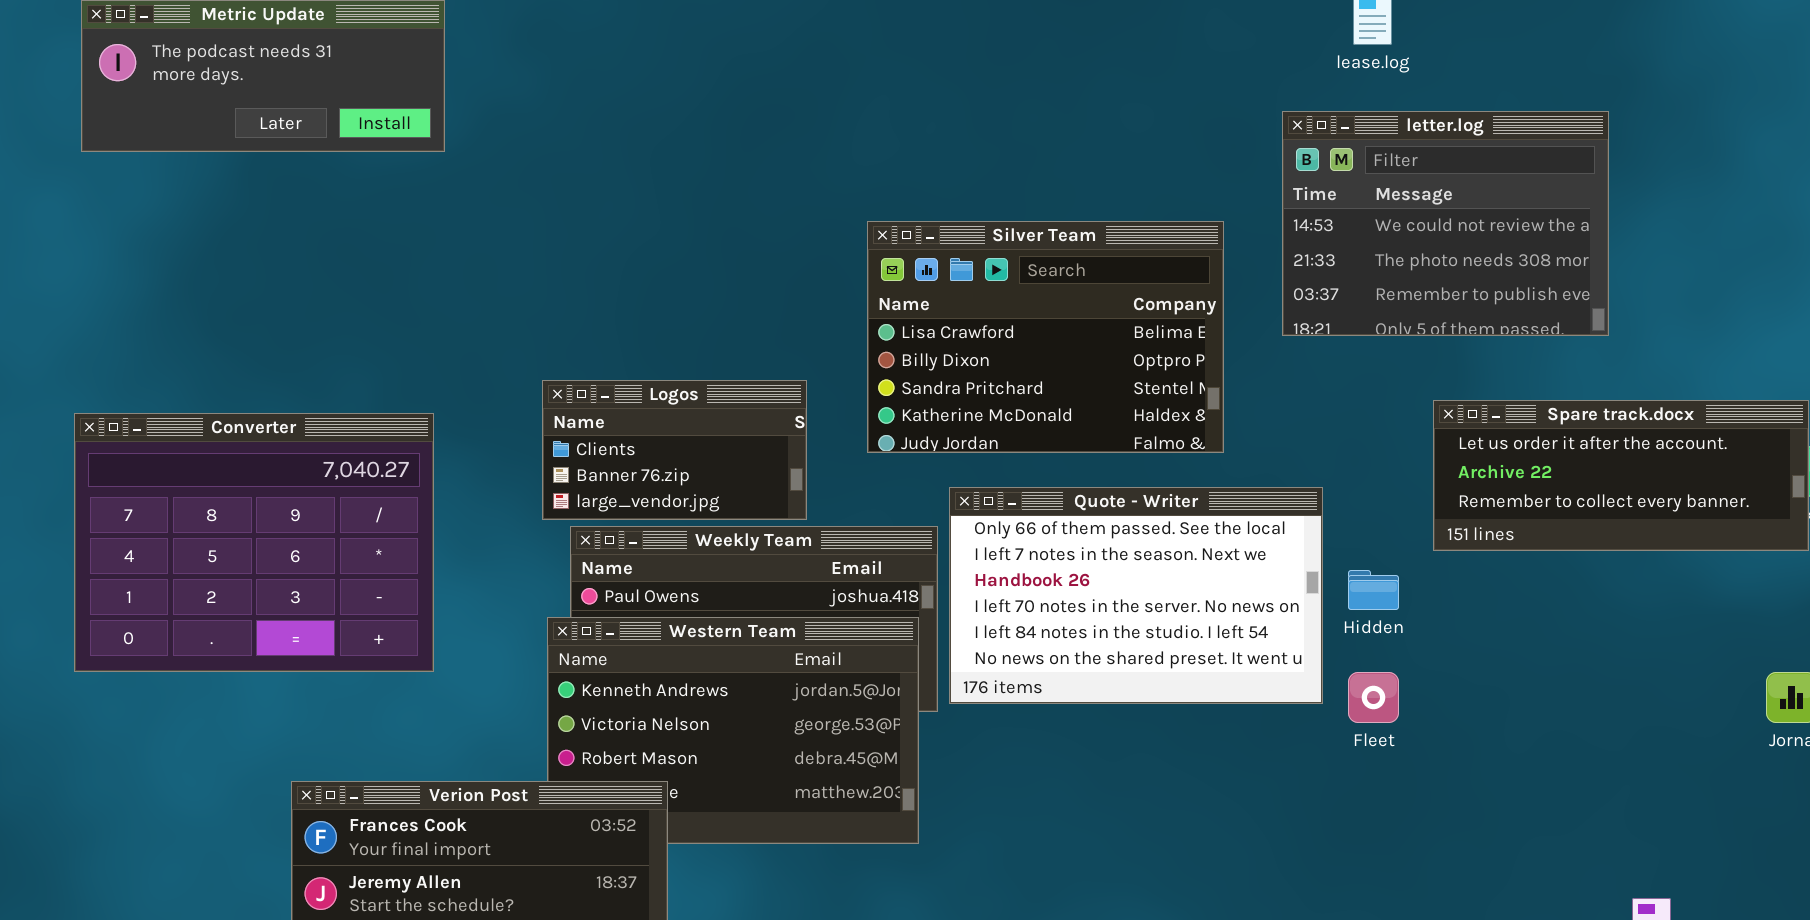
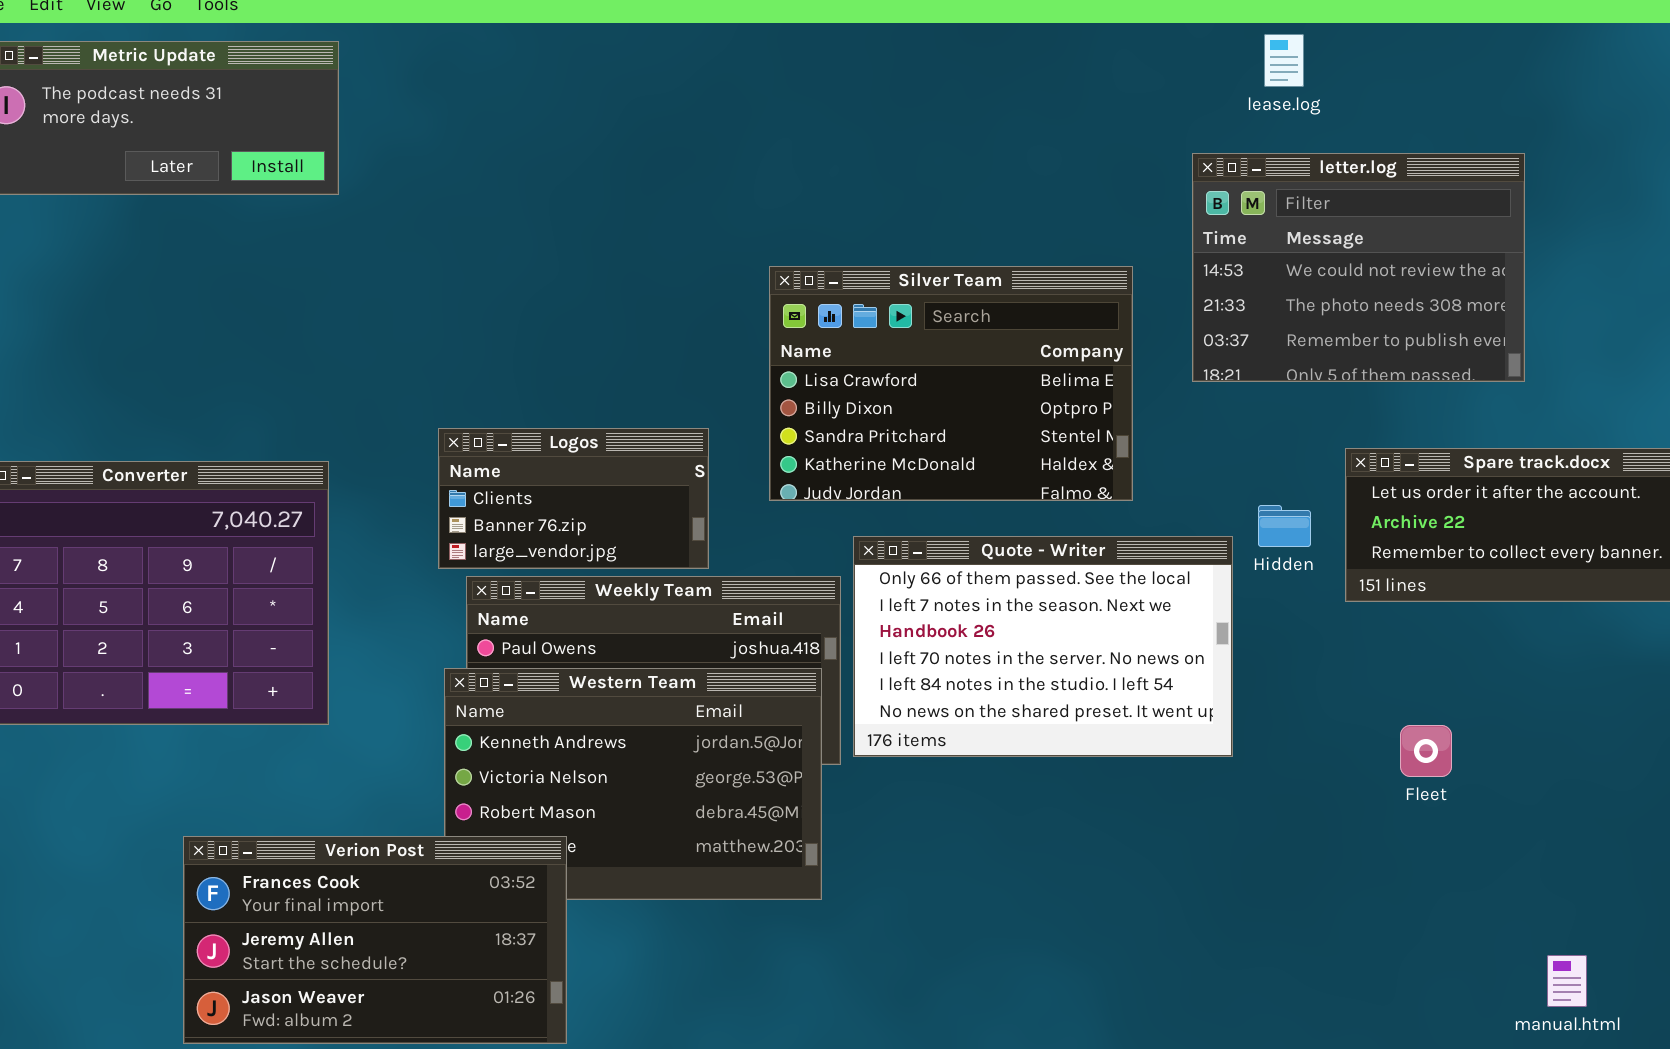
Hidden: [1348,570,1399,610] -> [1258,505,1311,547], moved
Fleet: [1348,672,1399,723] -> [1400,725,1452,777], moved

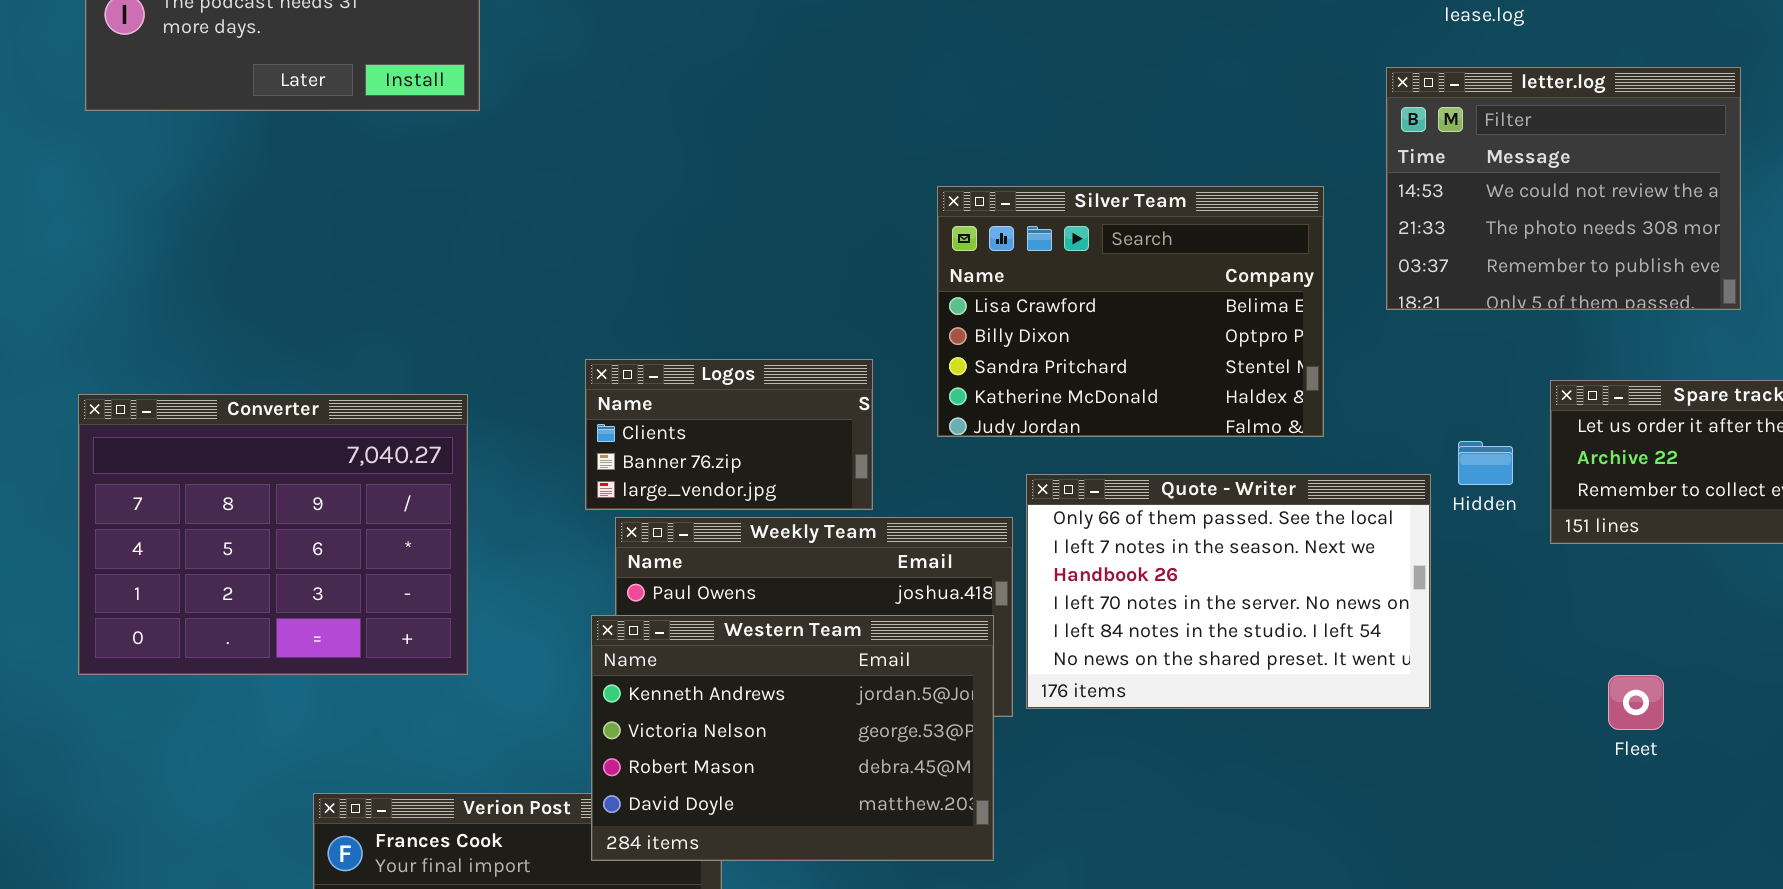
Western Team: [444,668,822,900] -> [591,615,994,861], raised

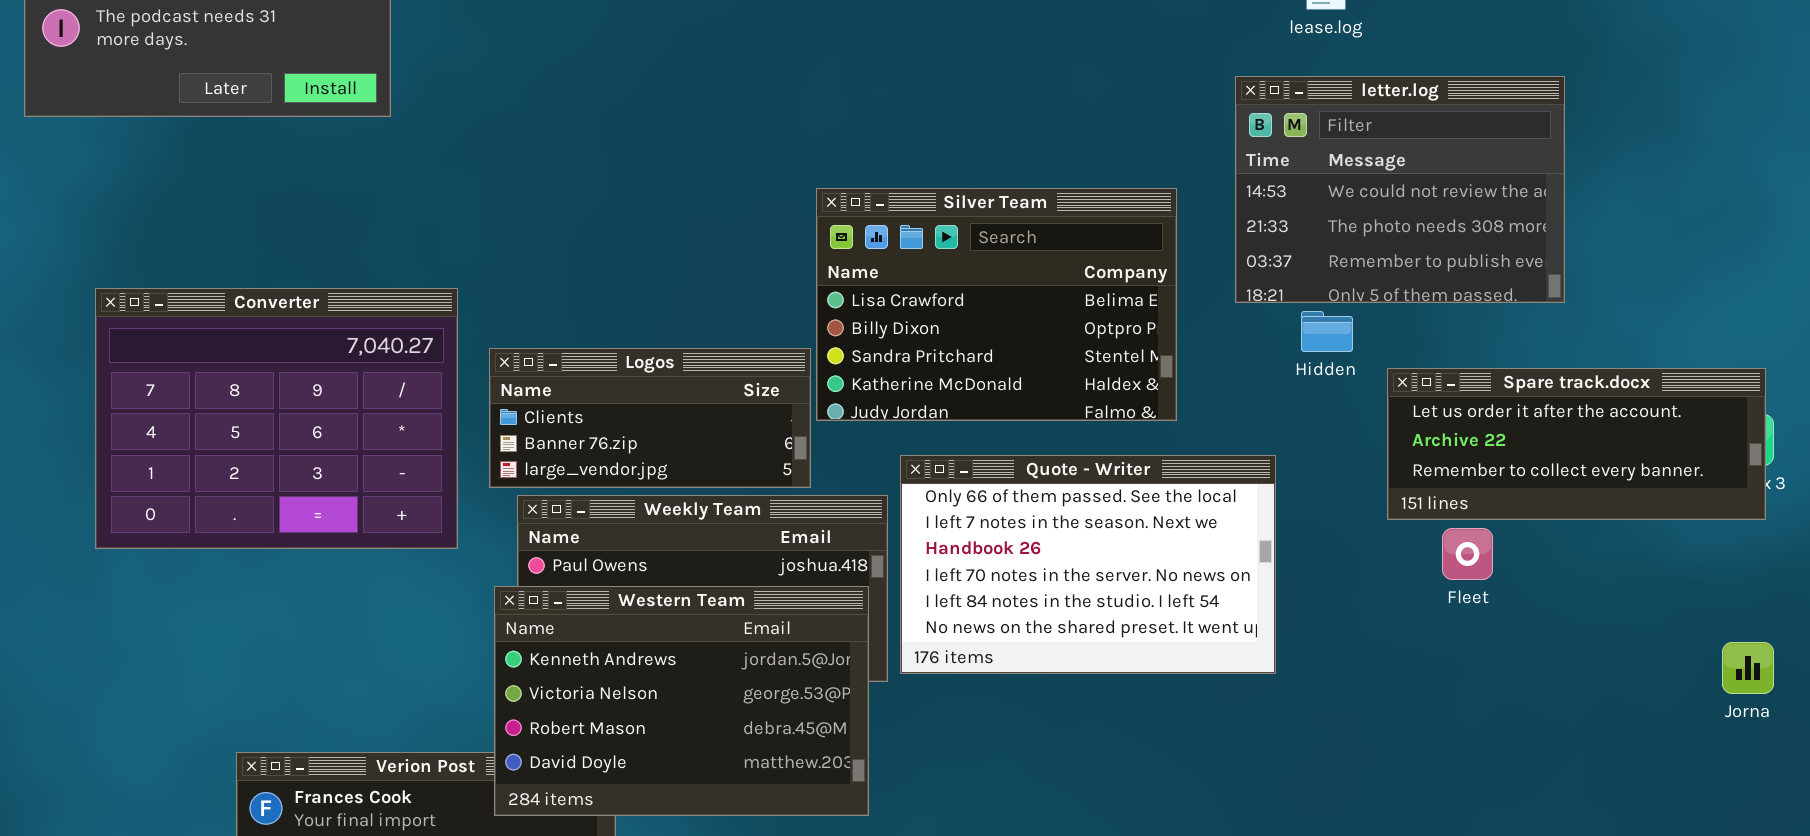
Logos: [585,359,873,510] -> [489,348,811,488], resized
Converter: [78,394,468,675] -> [95,288,458,549], moved
Hidden: [1458,441,1513,485] -> [1301,311,1353,352], moved
Fleet: [1608,675,1664,730] -> [1442,528,1493,580], moved

